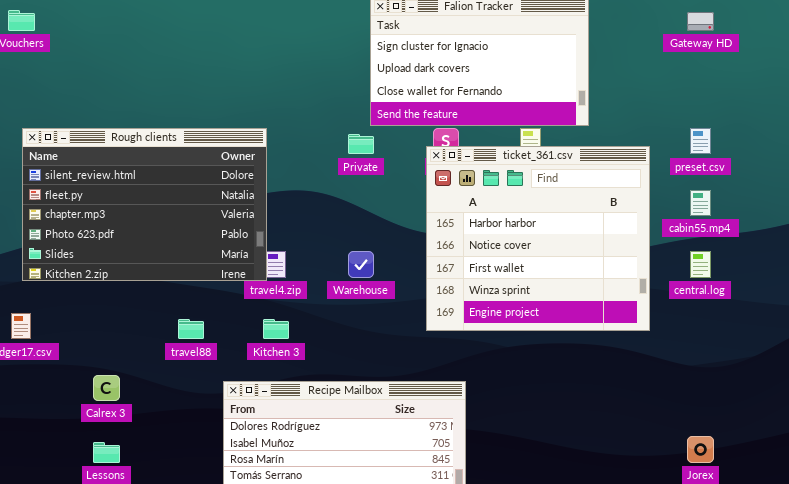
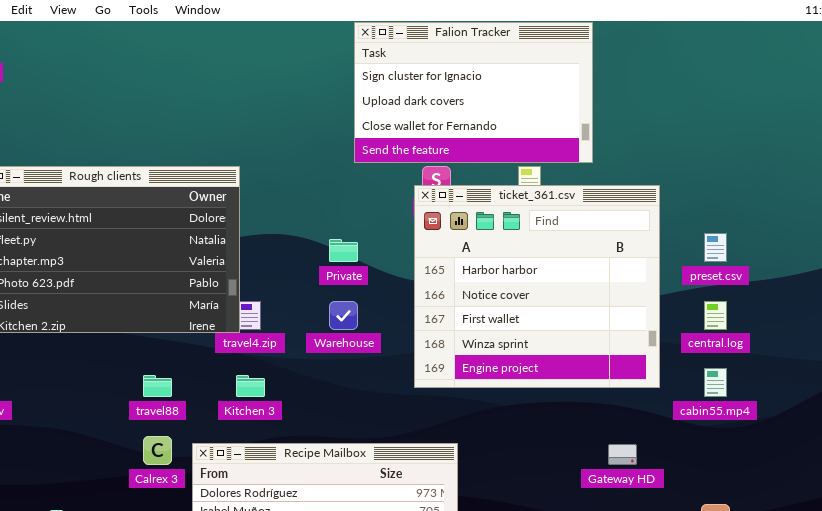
Gateway HD: [687,12,714,31] -> [608,444,637,465], moved
preset.csv: [690,128,711,154] -> [704,233,727,262], moved
Private: [348,134,374,154] -> [329,239,358,262], moved
cabin55.mp4: [690,190,711,216] -> [704,368,727,397], moved
Calrex 3: [93,375,120,401] -> [143,436,172,465], moved

